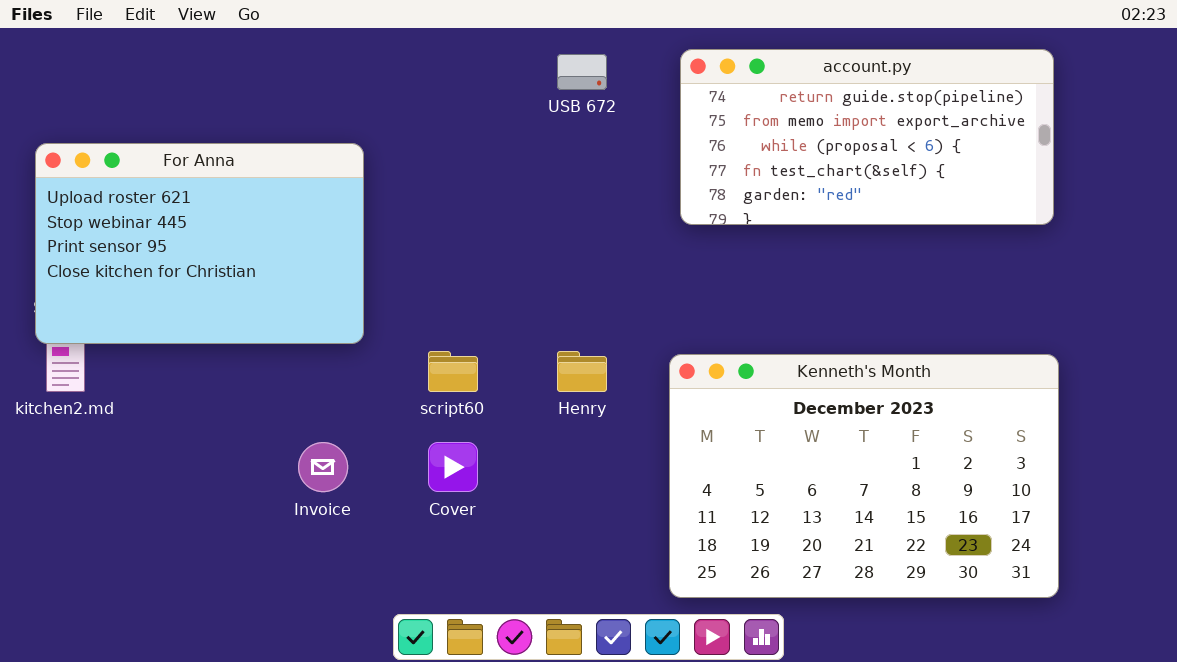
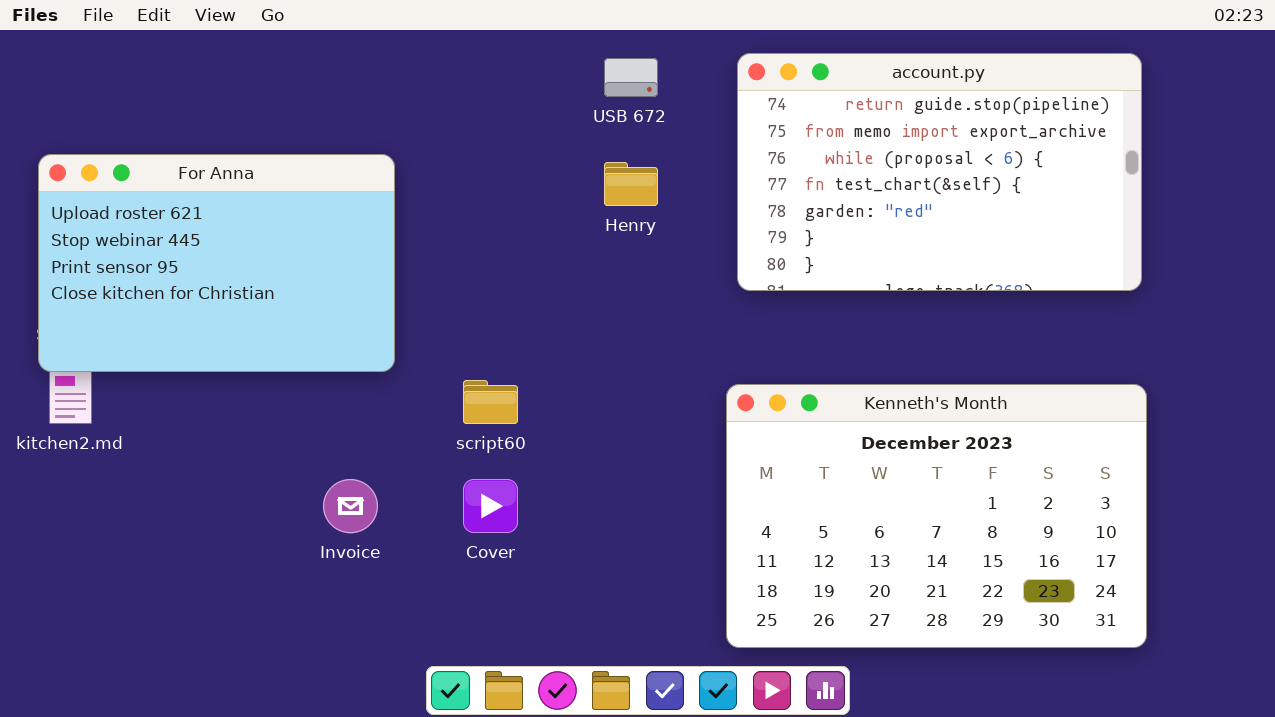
account.py: [680,49,1054,225] -> [737,53,1142,291], resized
Henry: [557,351,607,392] -> [604,162,658,206], moved

